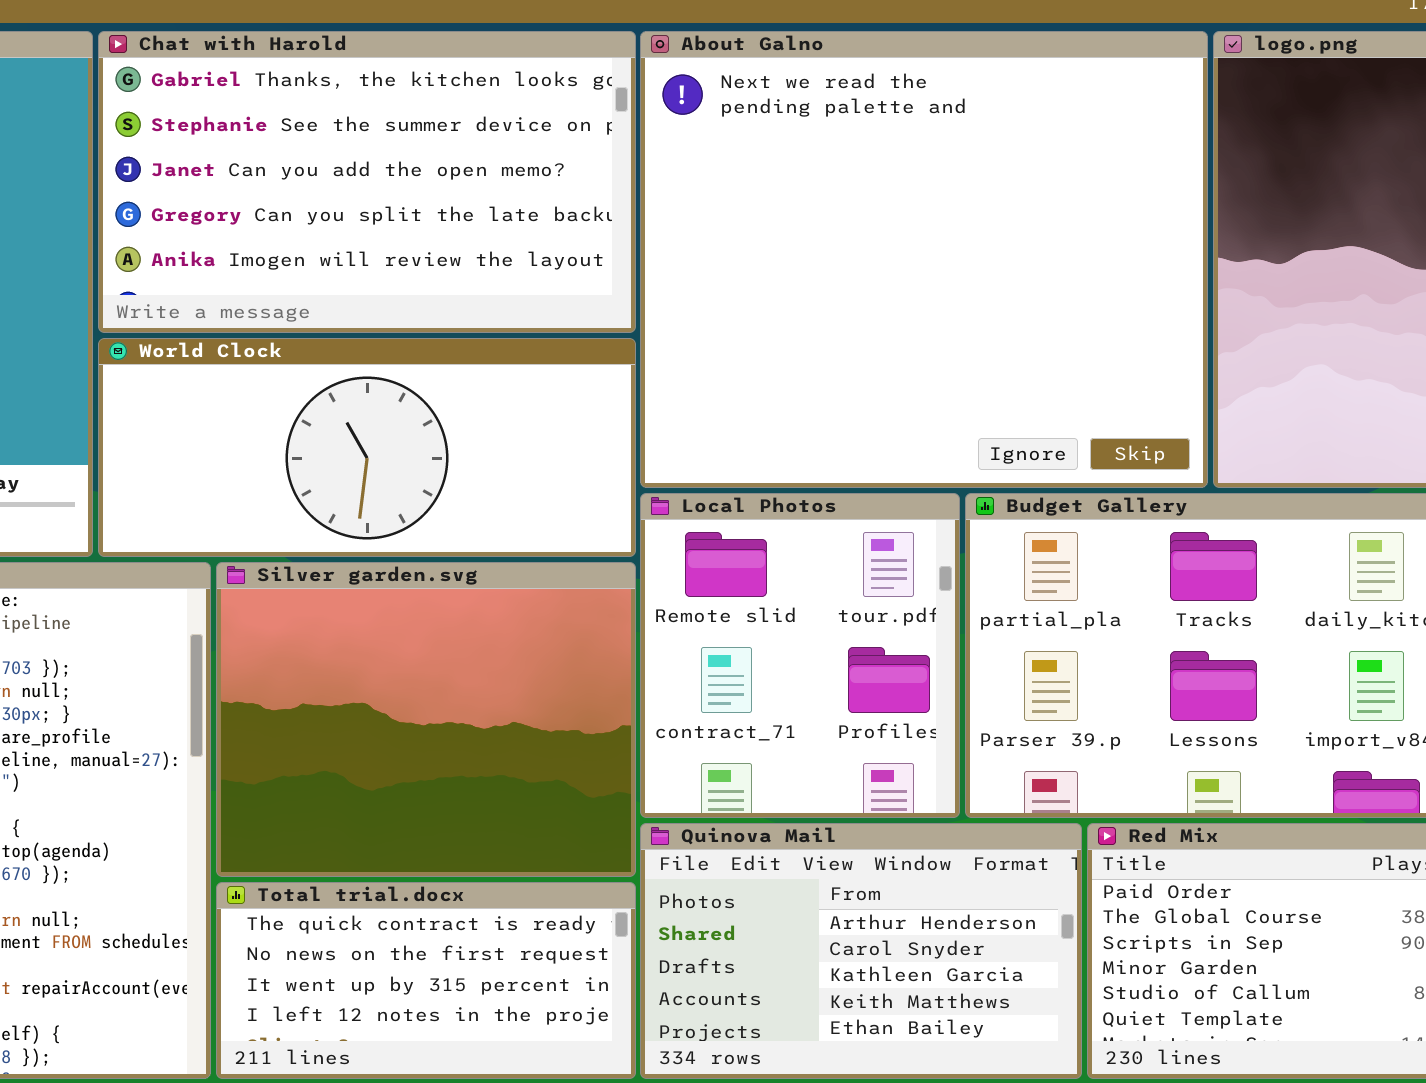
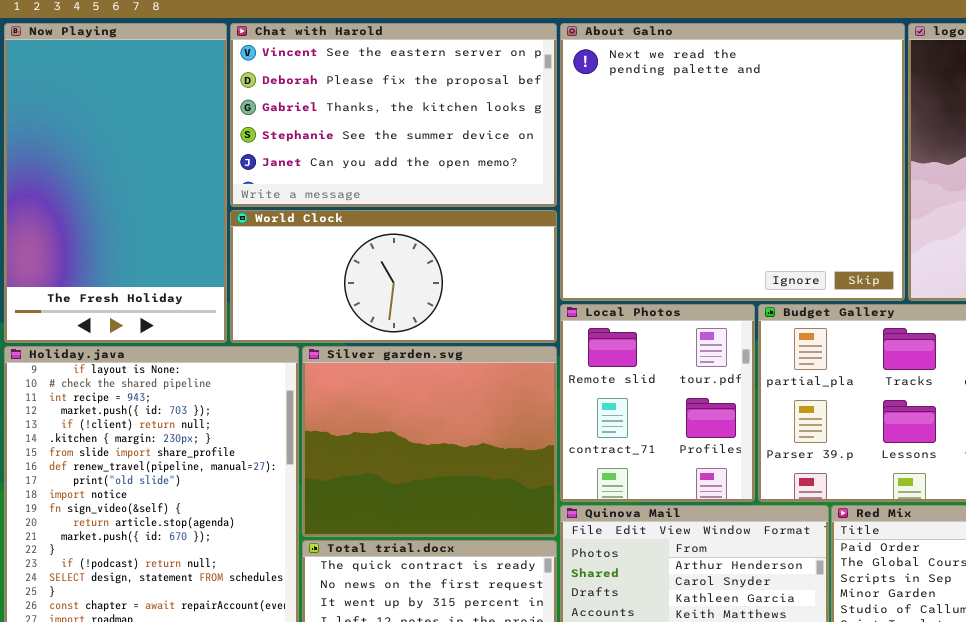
Chat with Harold: [98,31,636,333] -> [230,23,557,207], scrolled up 2 rows

